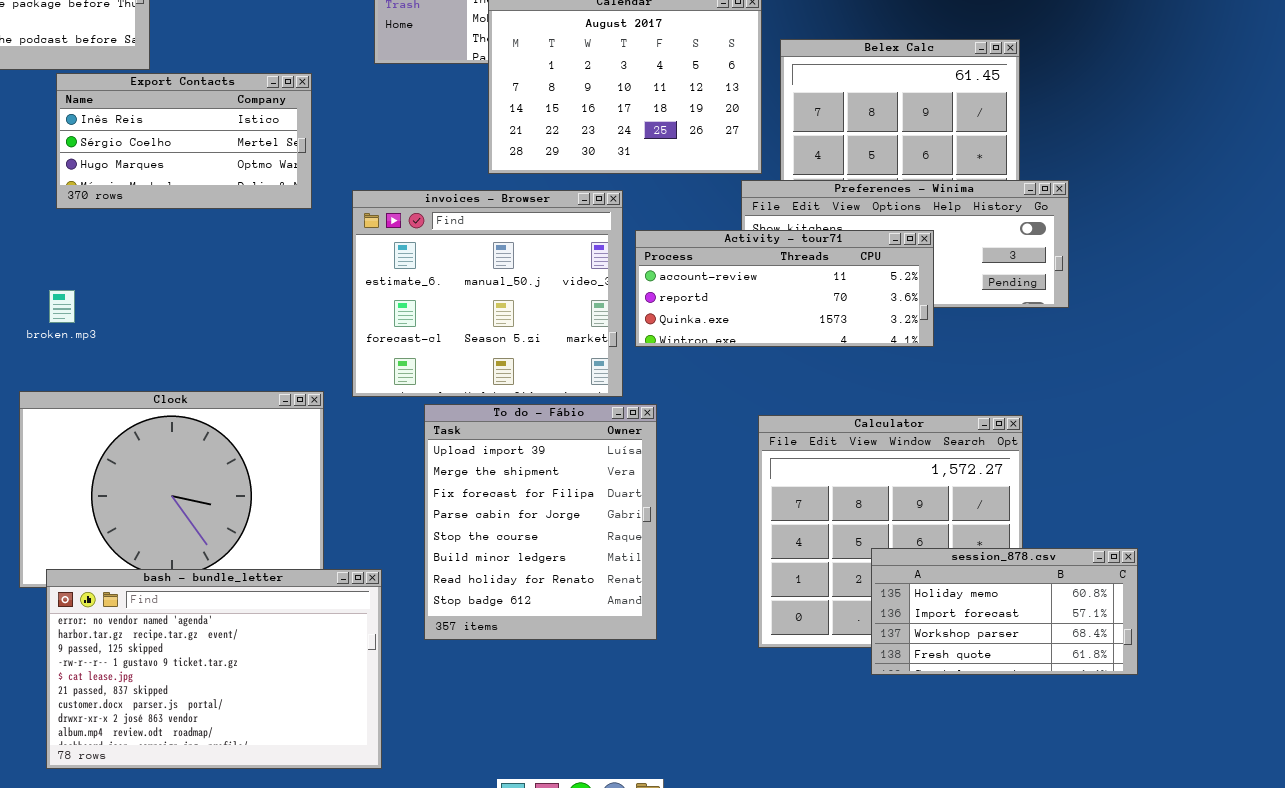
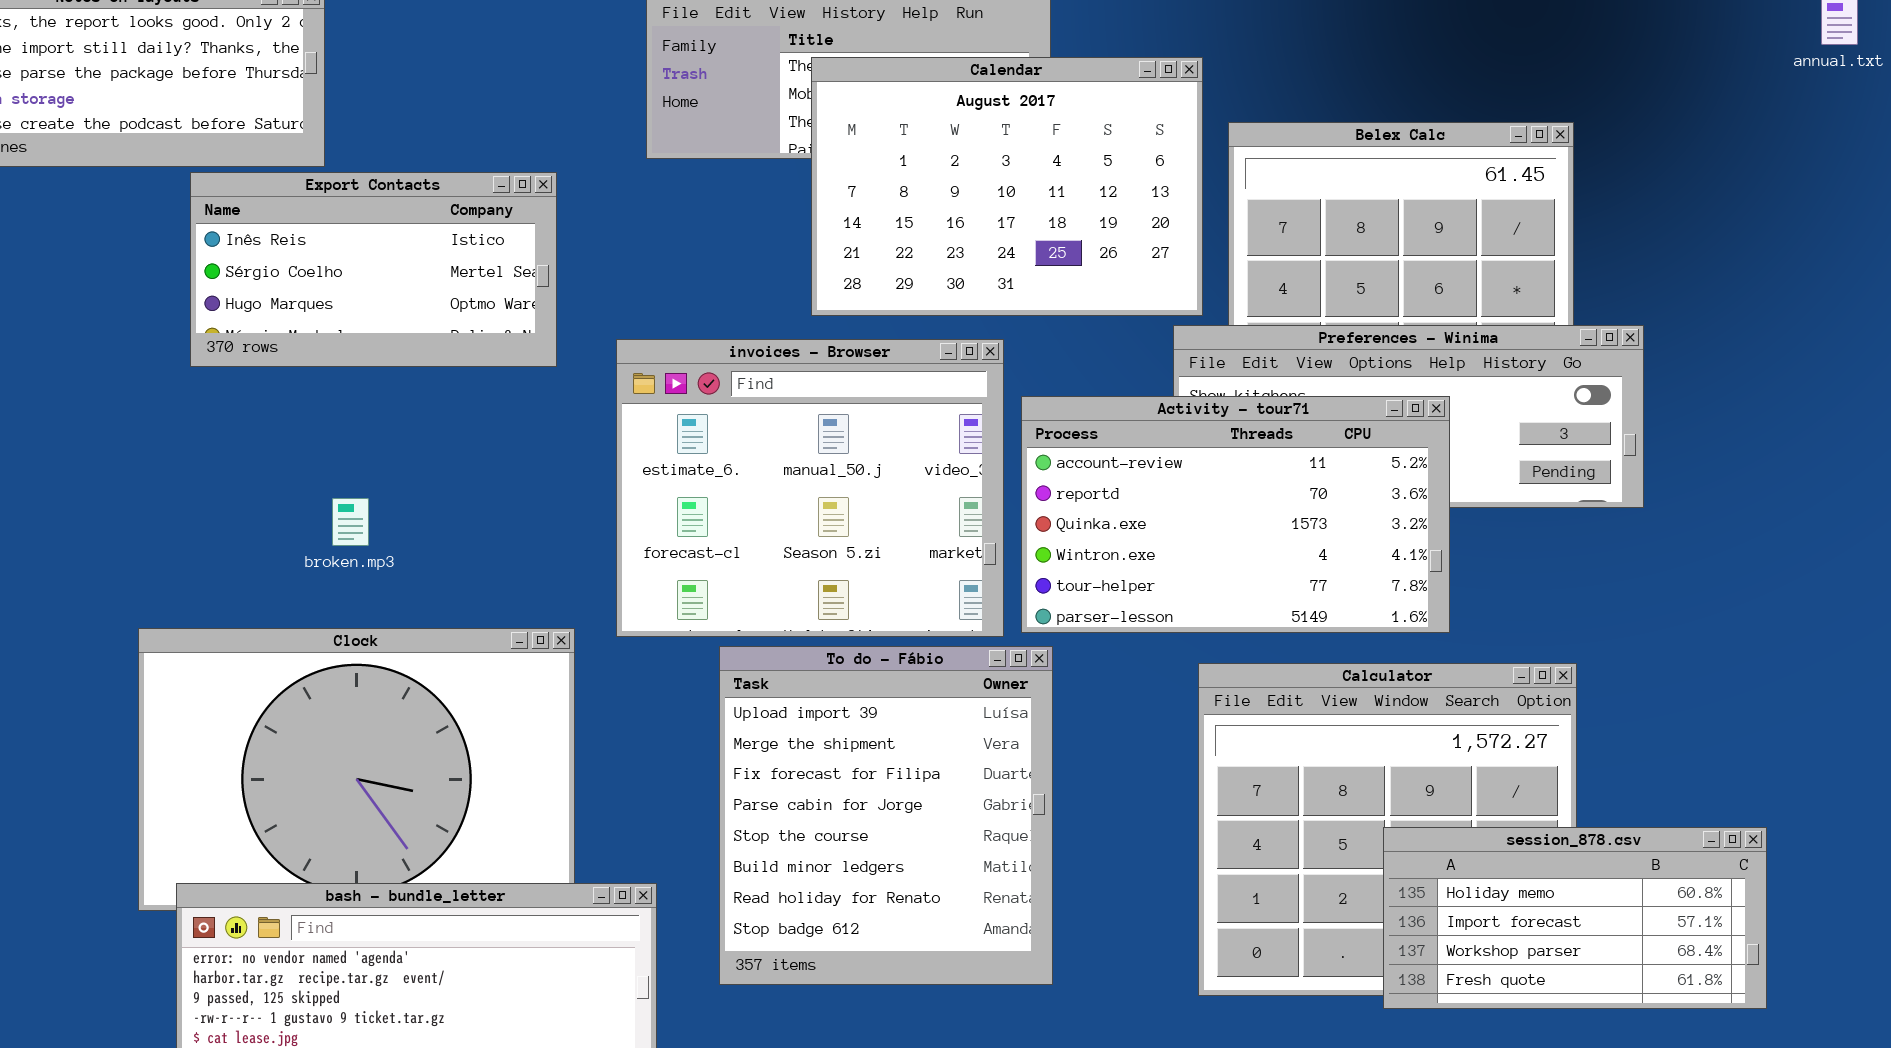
Activity - tour71: [635,230,934,347] -> [1021,396,1450,633], resized
broken.mp3: [49,290,75,323] -> [332,498,369,546], moved
session_878.csv: [871,548,1138,675] -> [1383,827,1767,1009], moved

